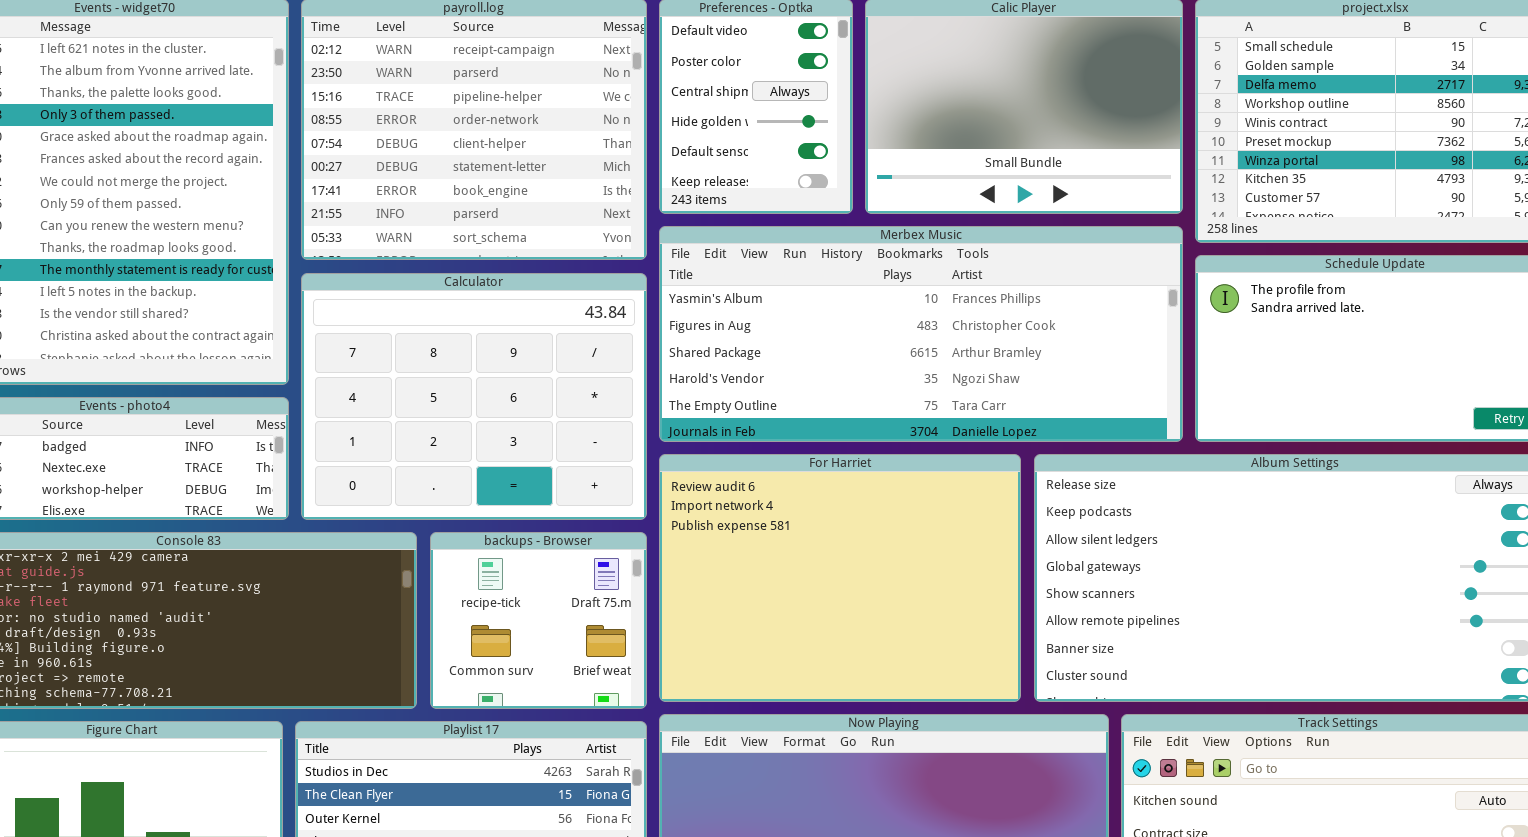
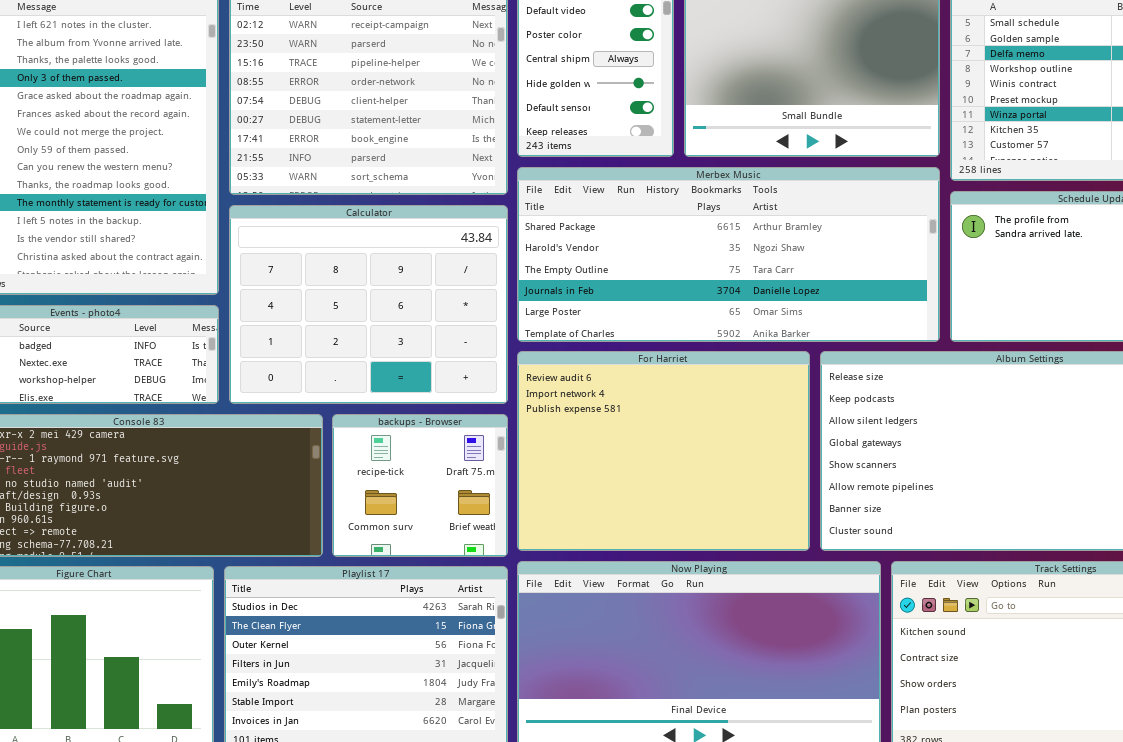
Merbex Music: [659,226,1183,442] -> [517,167,940,342], scrolled down 2 rows

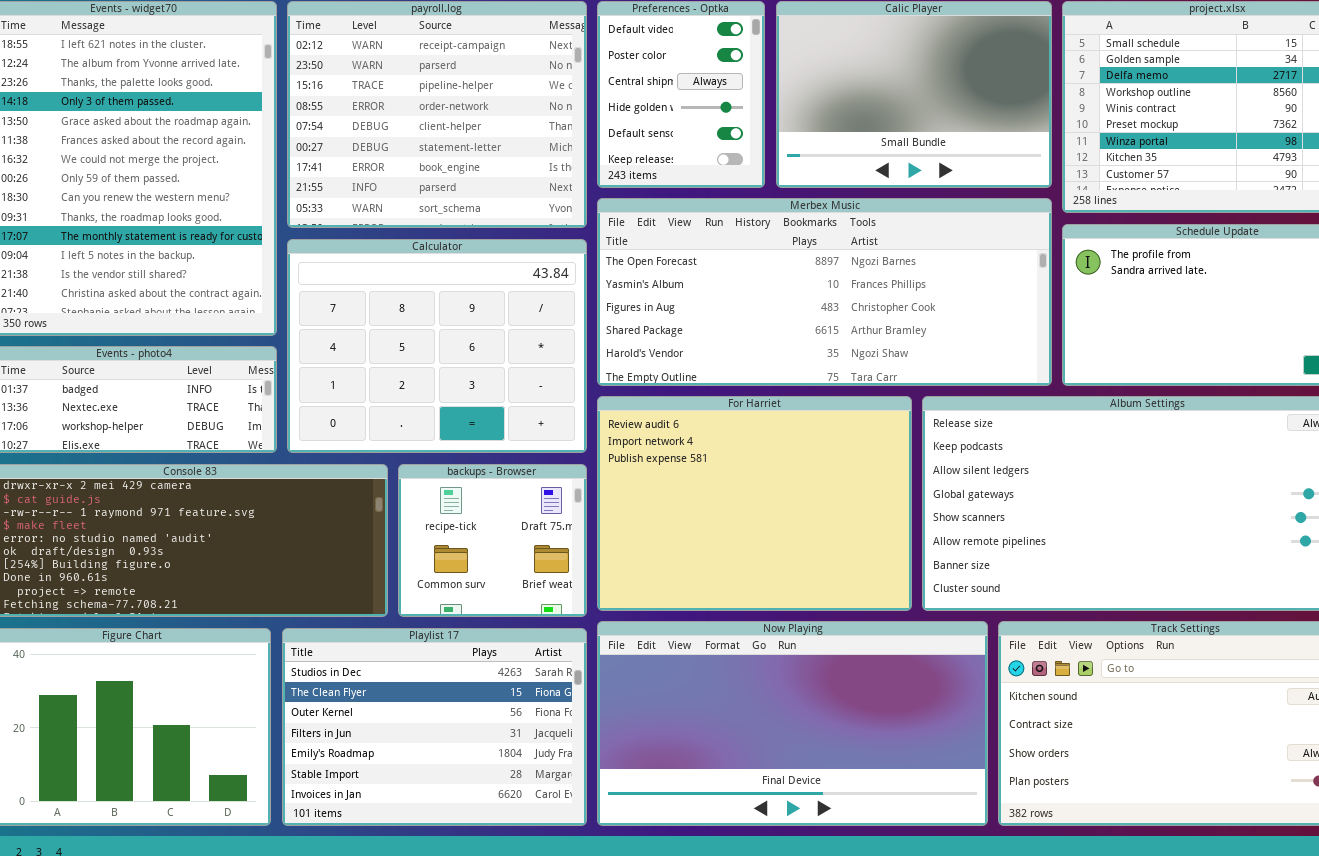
Merbex Music: [517,167,940,342] -> [597,198,1052,386], scrolled up 3 rows

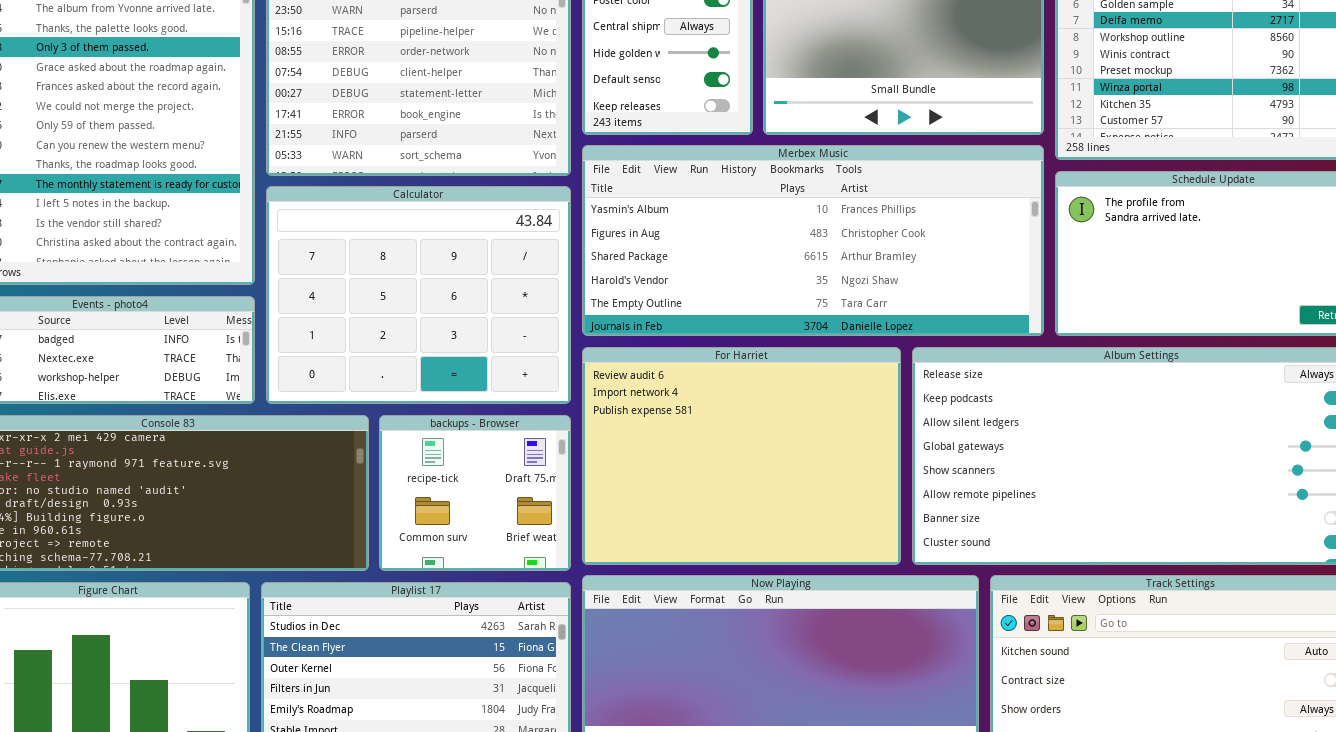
Merbex Music: [597,198,1052,386] -> [582,145,1044,336], scrolled down 1 row

